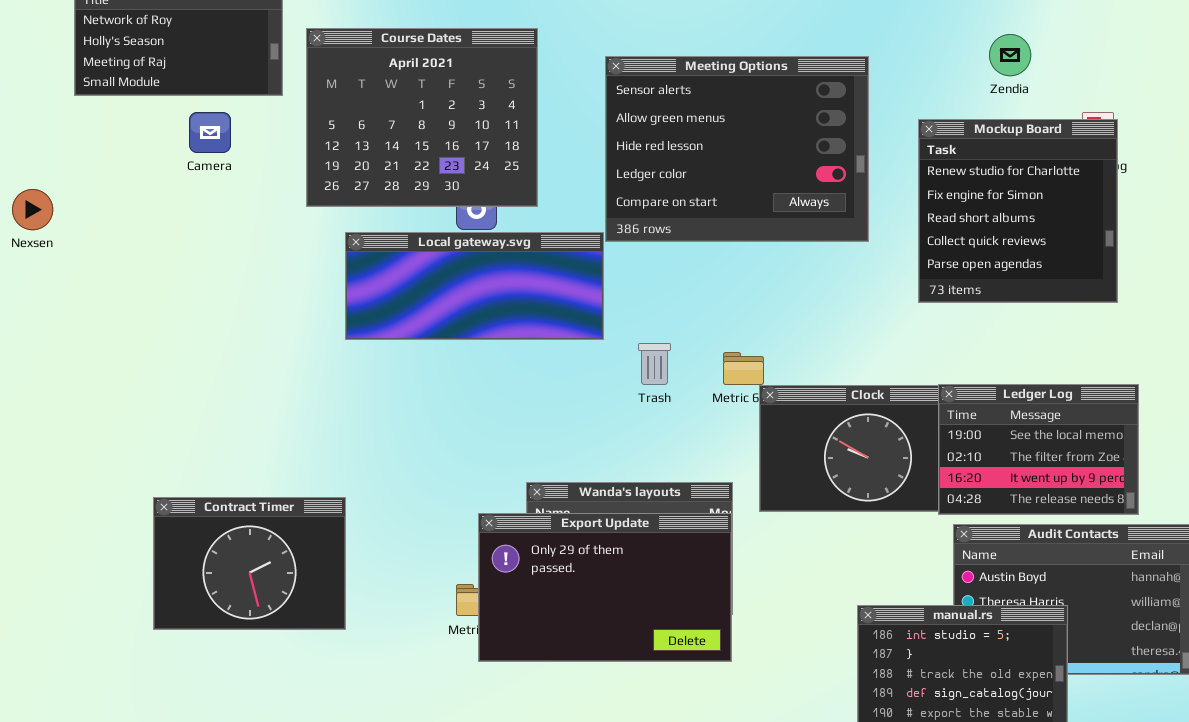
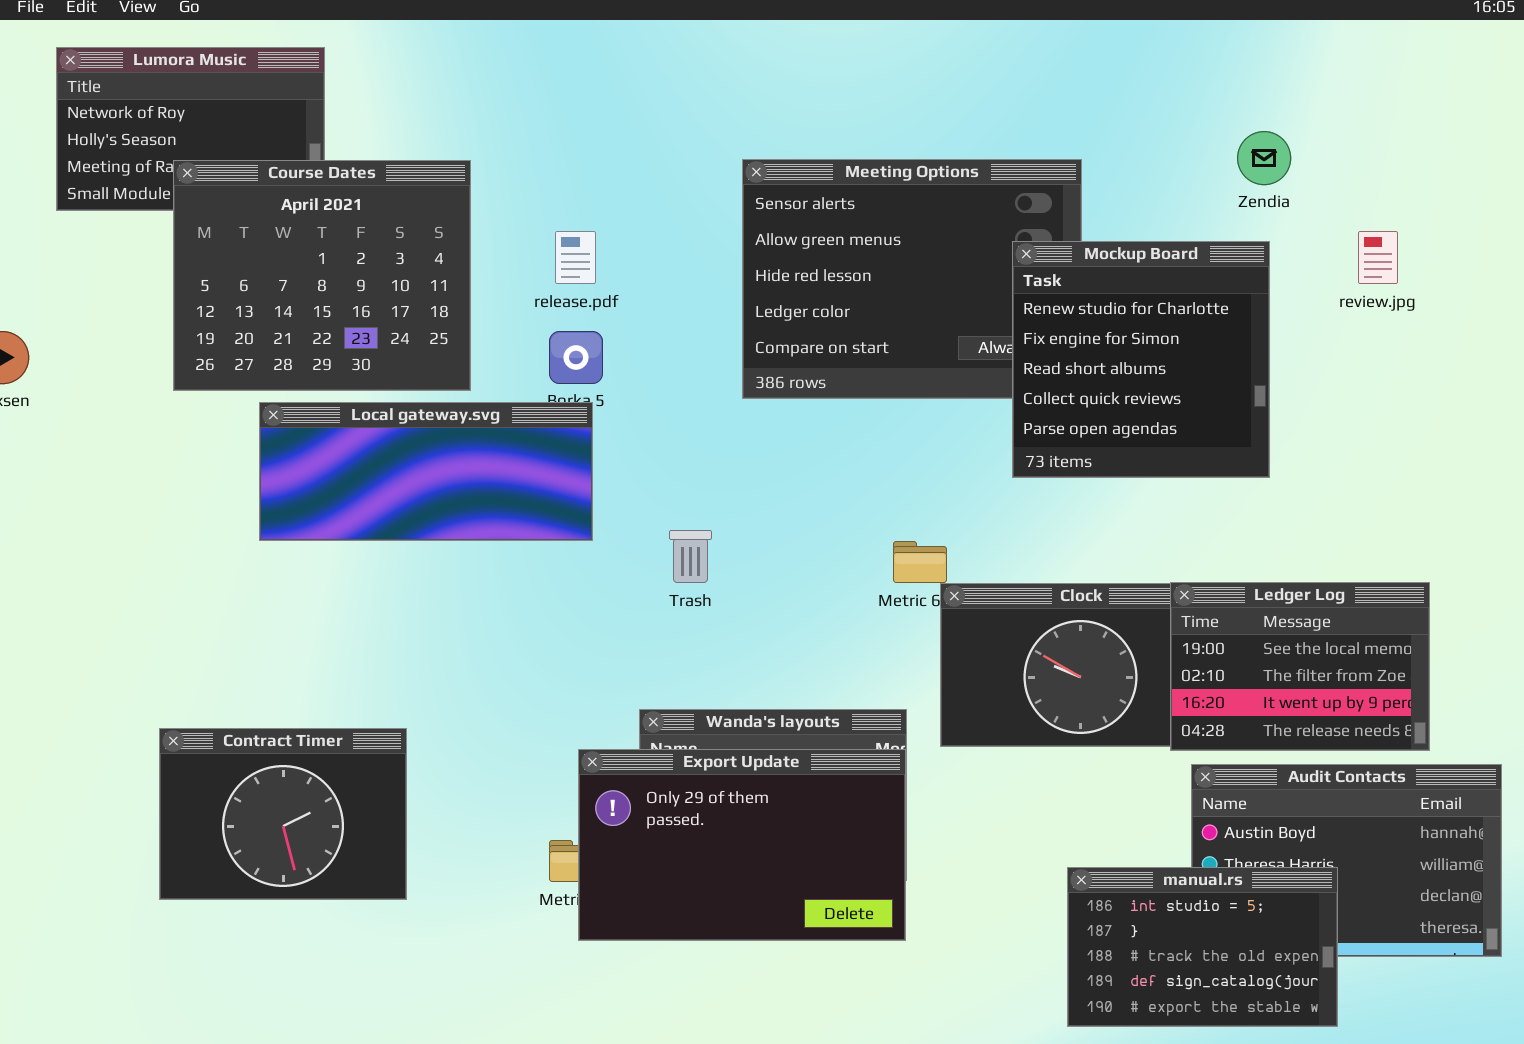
Course Dates: [306,28,538,207] -> [173,160,471,391], moved
Mockup Board: [918,119,1118,303] -> [1012,241,1270,478], moved
Local gateway.svg: [345,232,604,340] -> [259,402,593,541], moved
Trash: [638,343,671,385] -> [669,530,712,583], moved

